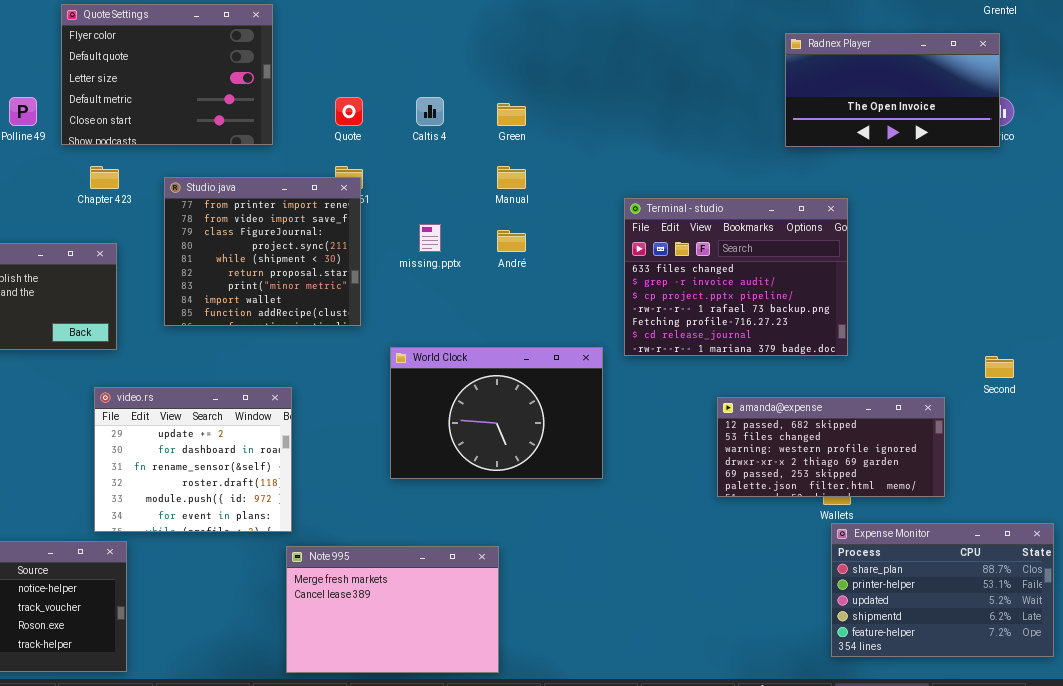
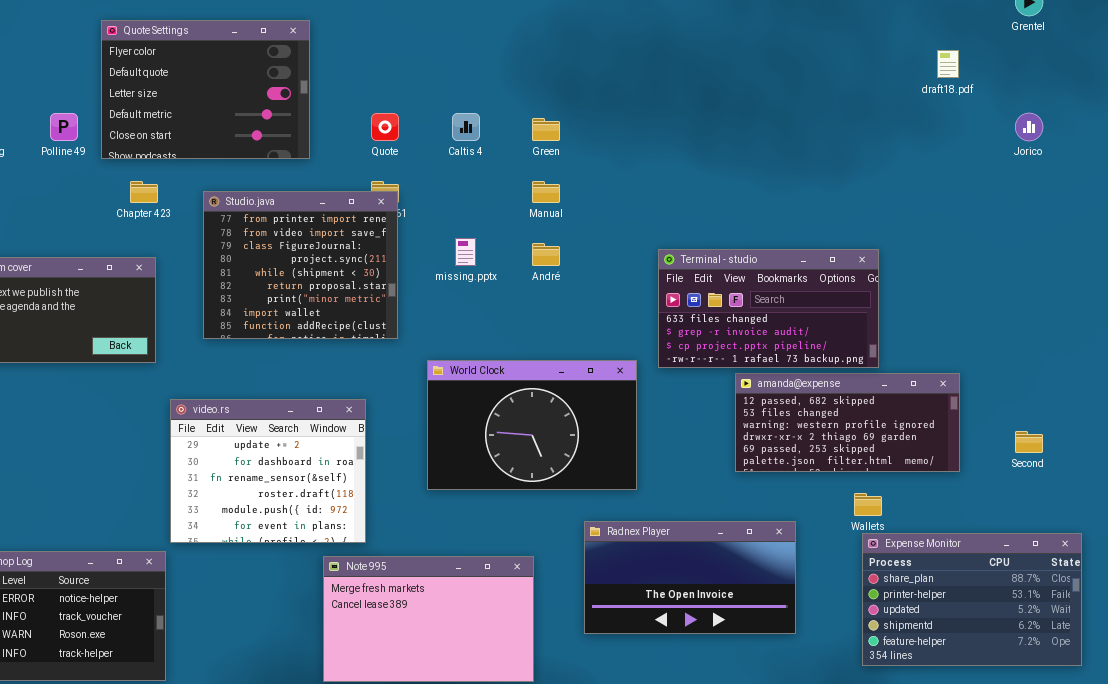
Radnex Player: [785,33,1000,147] -> [584,521,796,634], moved
Terminal - studio: [624,198,848,356] -> [658,249,879,368], resized
Second: [985,356,1014,378] -> [1015,431,1043,453], moved
video.rs: [94,387,292,532] -> [170,399,366,543], moved
amanda@expense: [717,397,945,497] -> [735,373,960,472], moved

